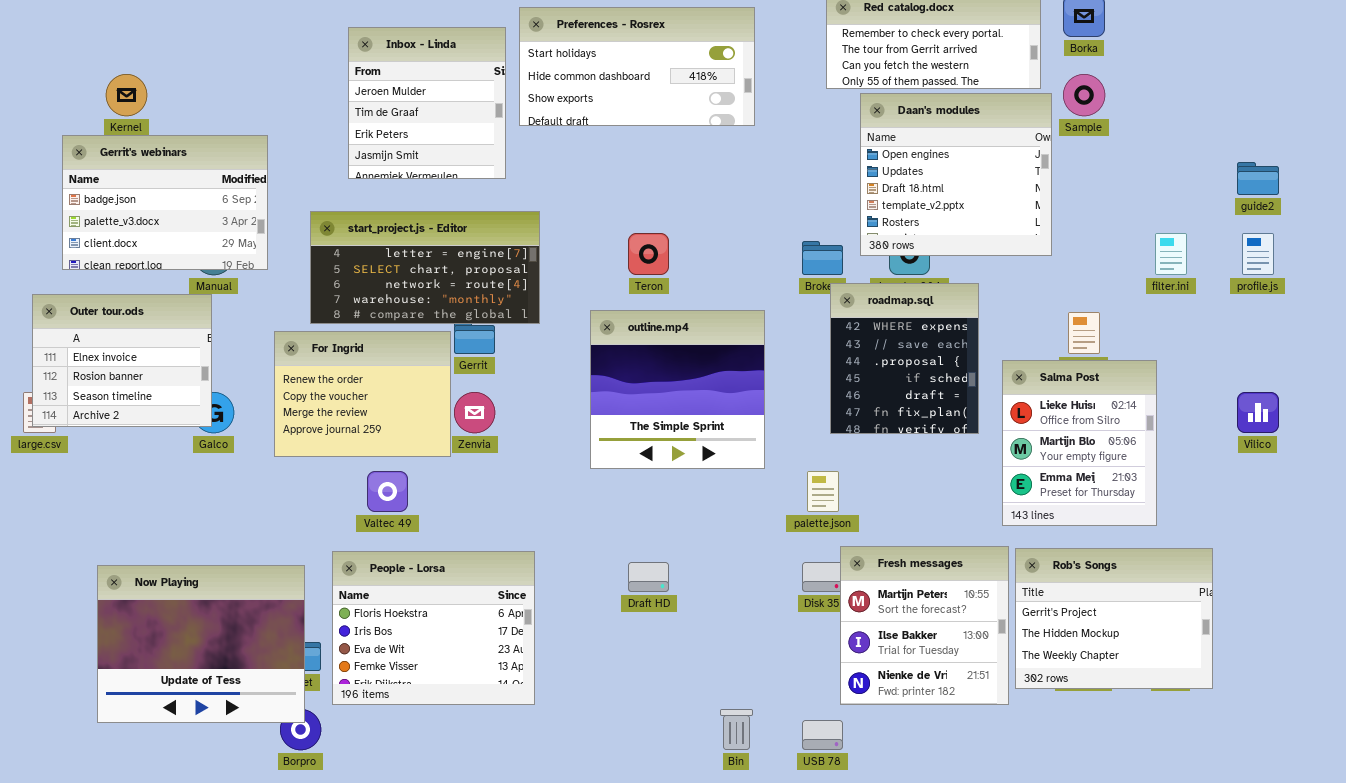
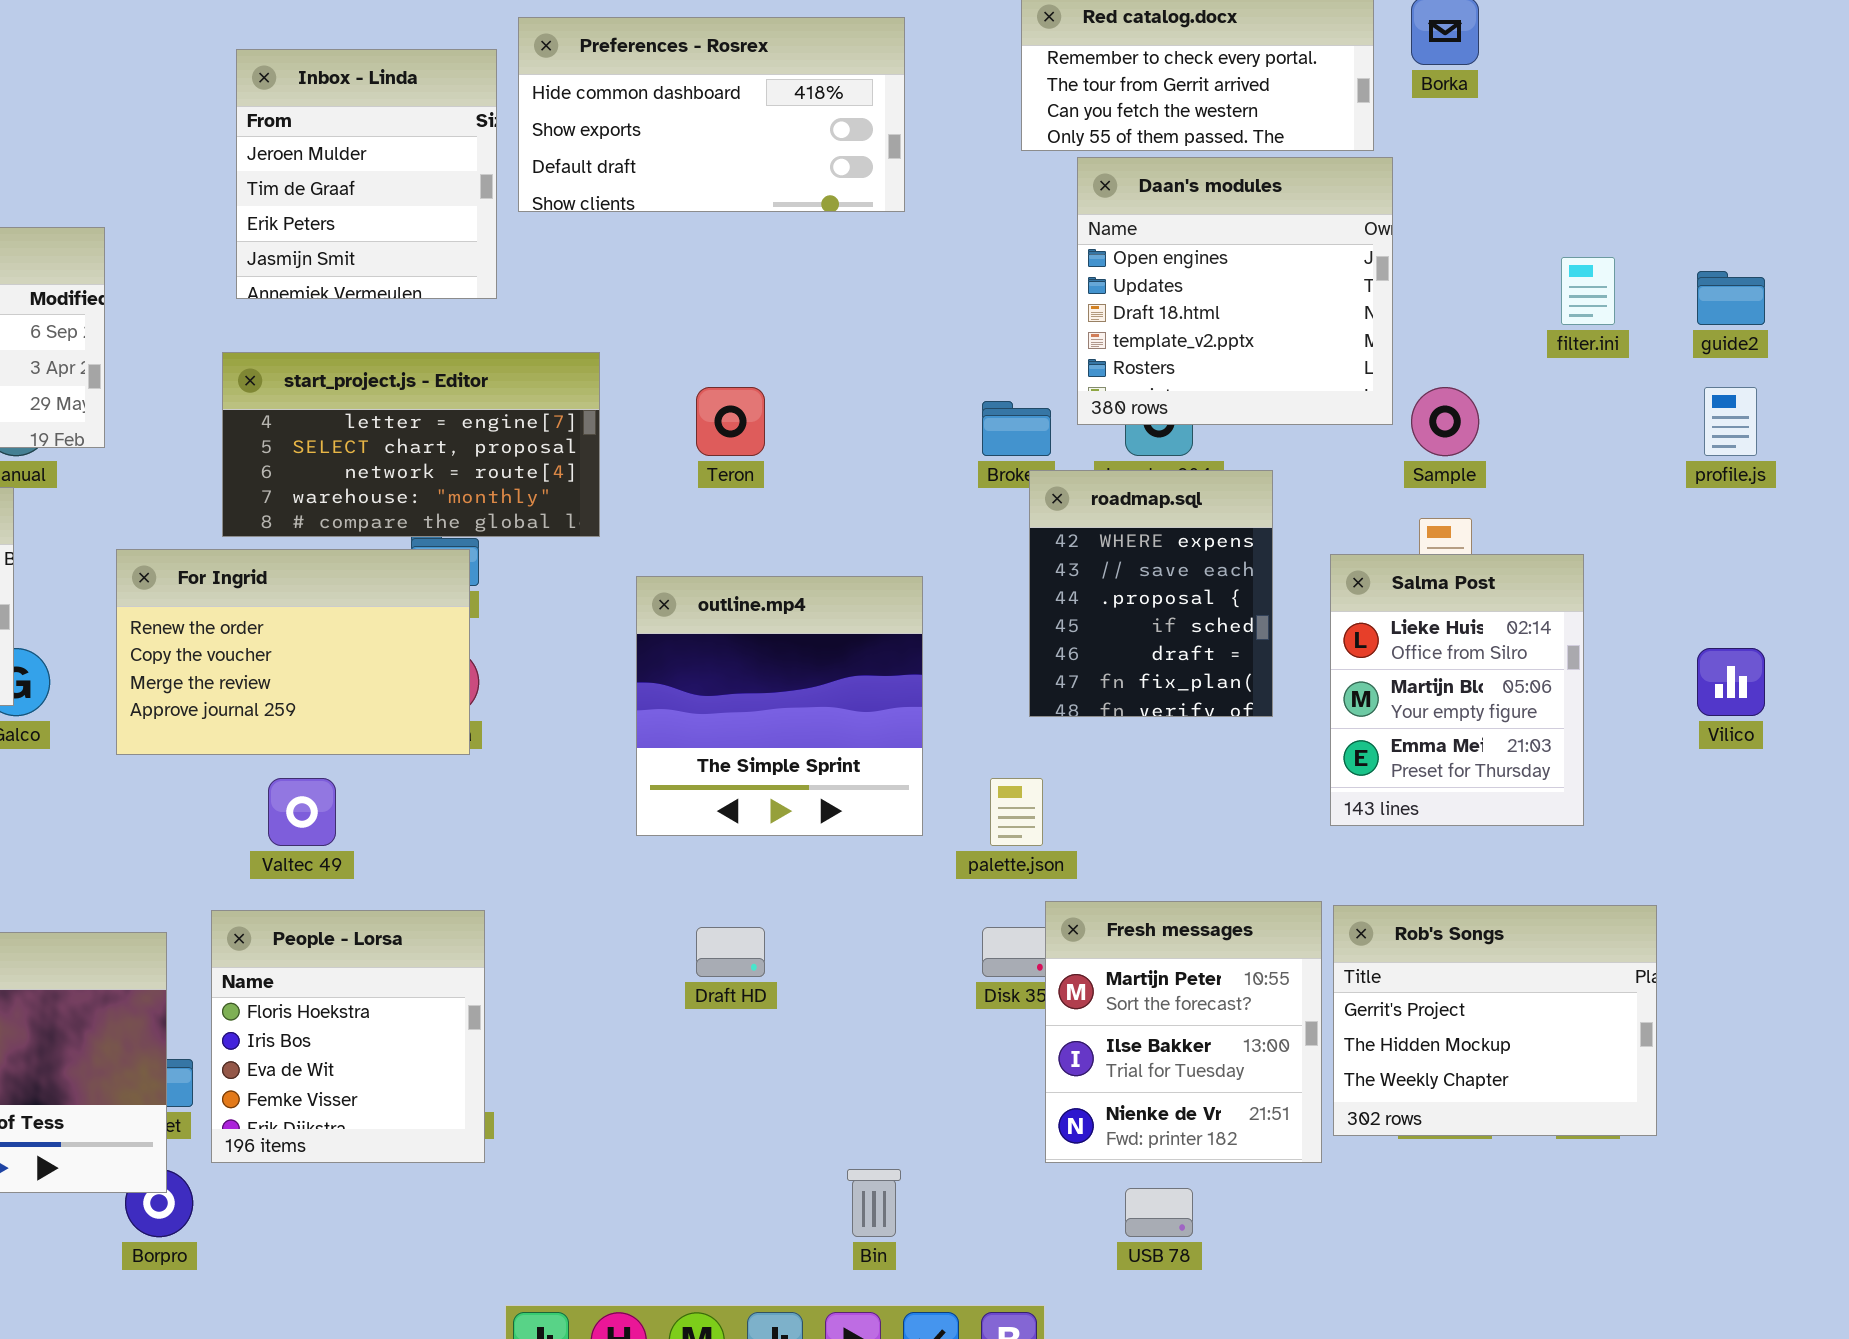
Preferences - Rosrex: [519,7,755,126] -> [518,17,905,212], scrolled down 1 row
Sample: [1063,74,1105,116] -> [1411,387,1479,456], moved
start_project.js - Editor: [310,211,540,324] -> [222,352,600,537], moved
filter.ini: [1155,233,1187,275] -> [1561,257,1615,325], moved
outline.mp4: [590,310,765,469] -> [636,576,923,836], moved
For Ingrid: [274,331,451,457] -> [116,549,470,755], resized
Salma Post: [1002,360,1157,526] -> [1330,554,1584,826], moved
People - Lorsa: [332,551,535,705] -> [211,910,485,1163], resized
USB 78: [802,720,843,750] -> [1125,1188,1193,1237], moved

